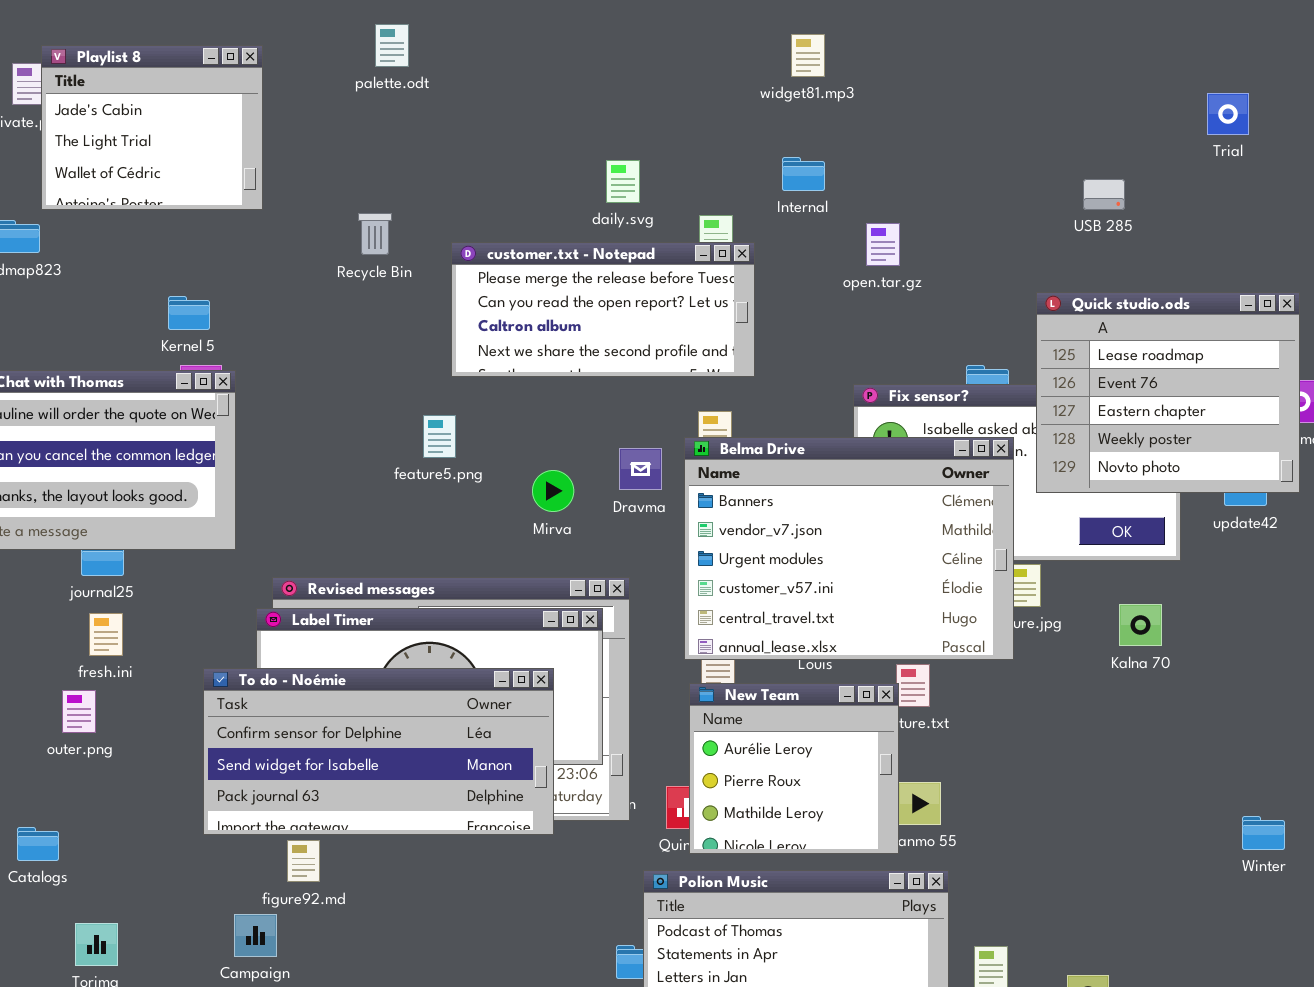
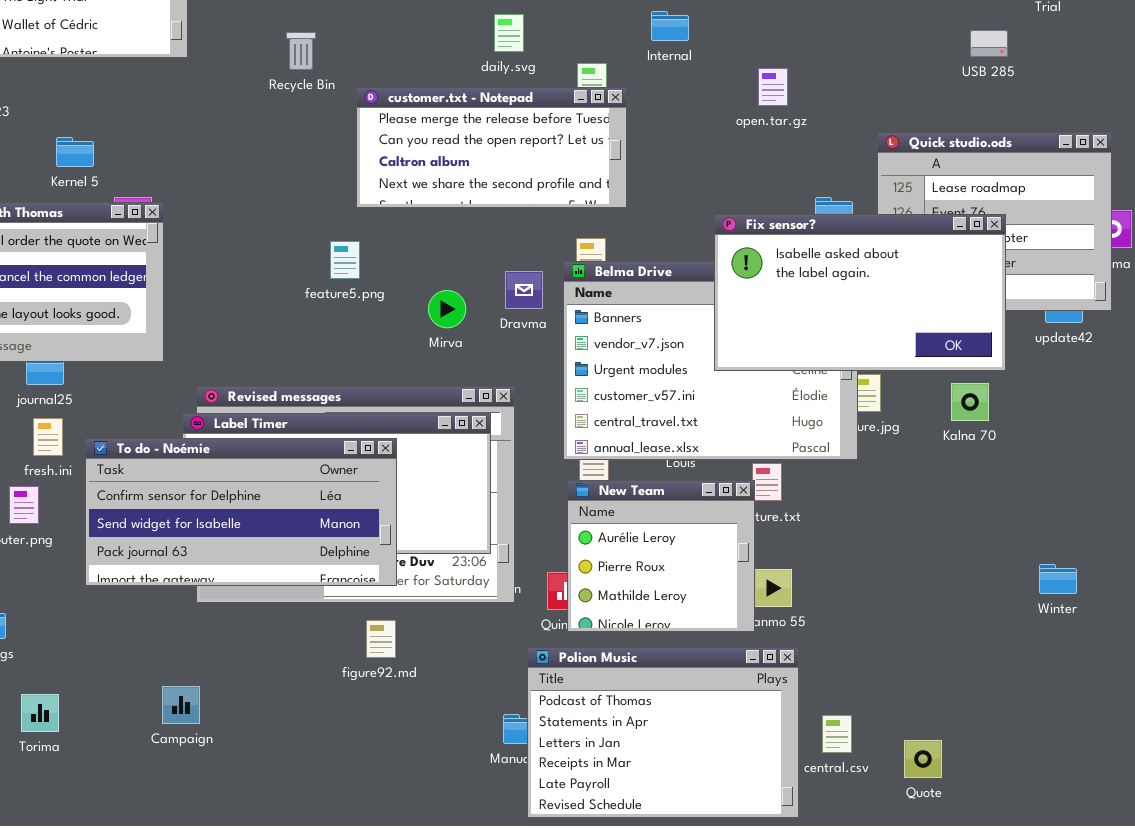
USB 285: [1083,179,1125,210] -> [970,30,1008,57], moved
Recycle Bin: [358,213,392,255] -> [286,32,316,70], moved
open.tar.gz: [866,223,900,266] -> [758,68,788,106], moved
Kernel 5: [168,296,210,330] -> [56,137,94,167], moved
Fix sensor?: [853,384,1181,561] -> [714,214,1006,371], raised
Kalna 70: [1119,604,1162,646] -> [951,383,989,421], moved
To do - Noémie: [203,668,554,835] -> [85,438,397,586], moved
Winter: [1242,816,1285,850] -> [1039,564,1077,594], moved
figure92.md: [287,840,320,882] -> [366,620,396,658], moved

